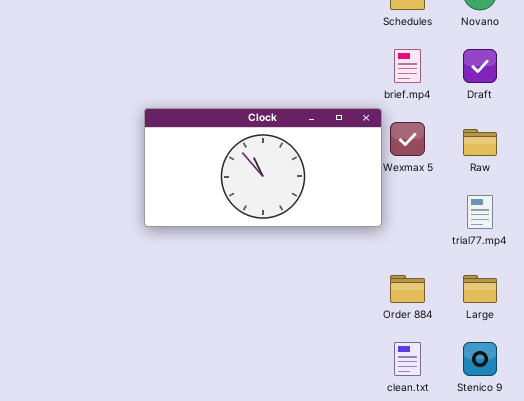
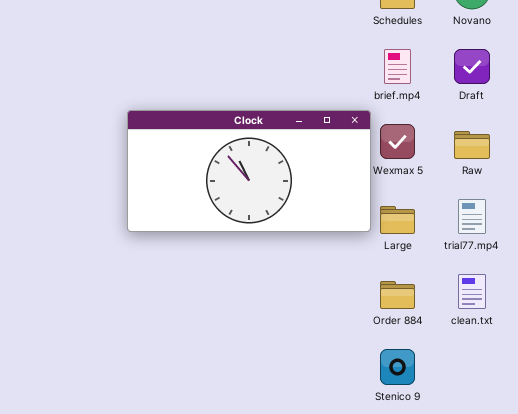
Large: [463,275,497,303] -> [380,206,415,234], moved
clean.txt: [394,342,421,376] -> [458,274,486,309], moved
Stenico 9: [463,342,497,376] -> [380,349,415,385], moved

